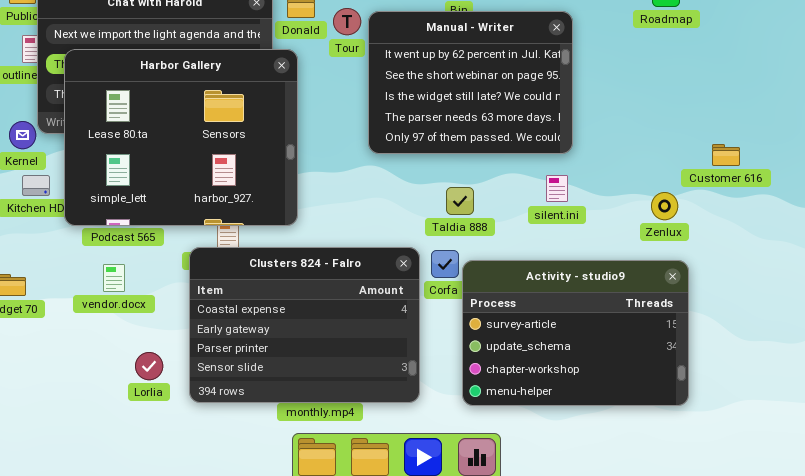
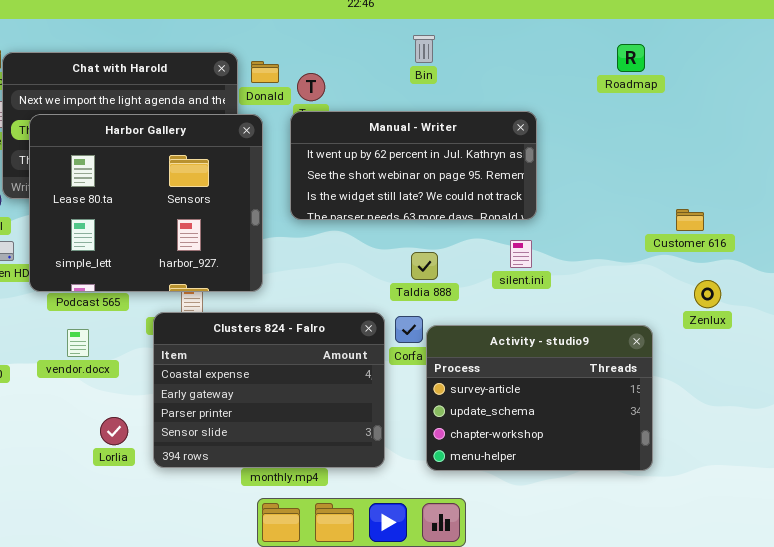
Manual - Writer: [368,11,573,154] -> [290,111,537,220], resized
Zenlux: [651,192,678,220] -> [694,280,721,308], moved

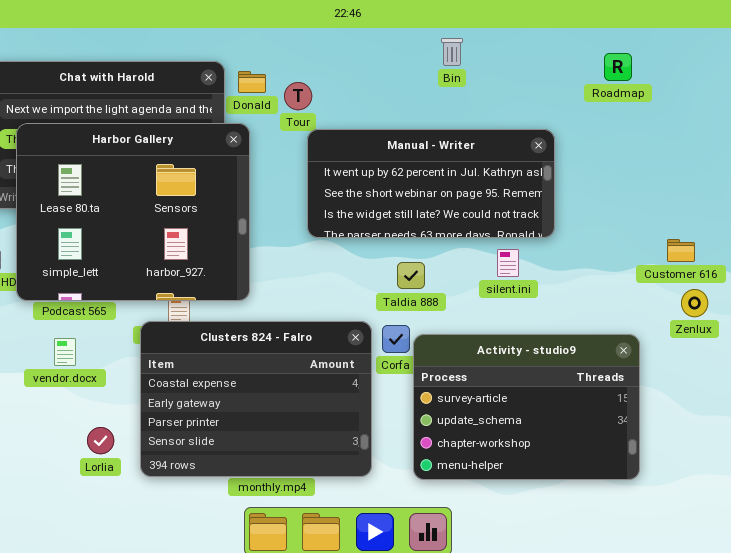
Bin: [413,35,435,63] -> [441,38,463,66], moved
Manual - Writer: [290,111,537,220] -> [307,129,555,238], moved
Customer 616: [676,209,704,231] -> [667,239,695,262], moved

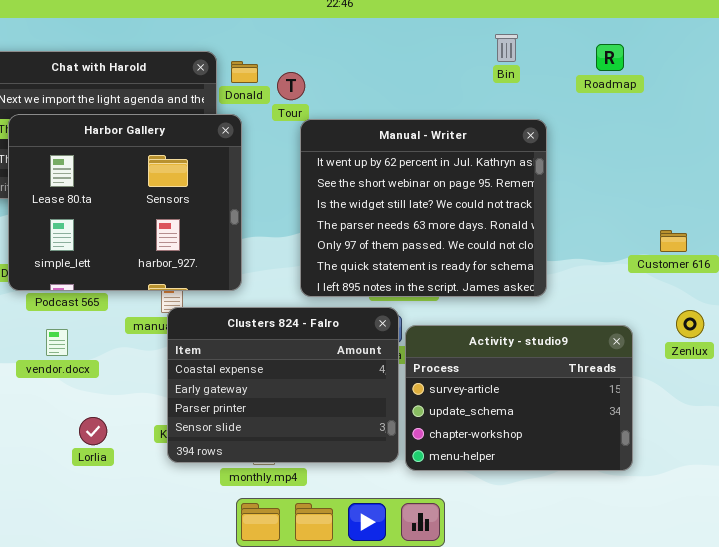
Bin: [441,38,463,66] -> [495,34,518,62], moved
Manual - Writer: [307,129,555,238] -> [300,119,547,297], resized
Zenlux: [681,289,708,317] -> [676,310,704,338], moved
Clusters 824 - Falro: [140,321,372,477] -> [167,307,399,463], moved

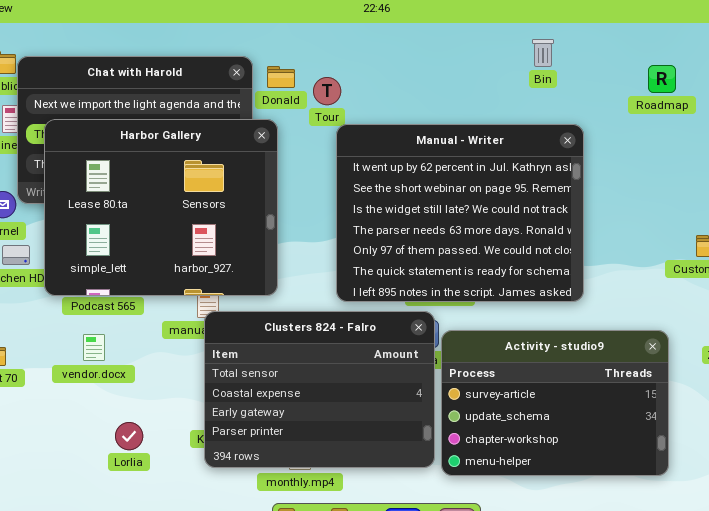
Roadmap: [596,44,624,71] -> [648,65,676,93], moved
Clusters 824 - Falro: [167,307,399,463] -> [204,311,435,468], scrolled up 1 row

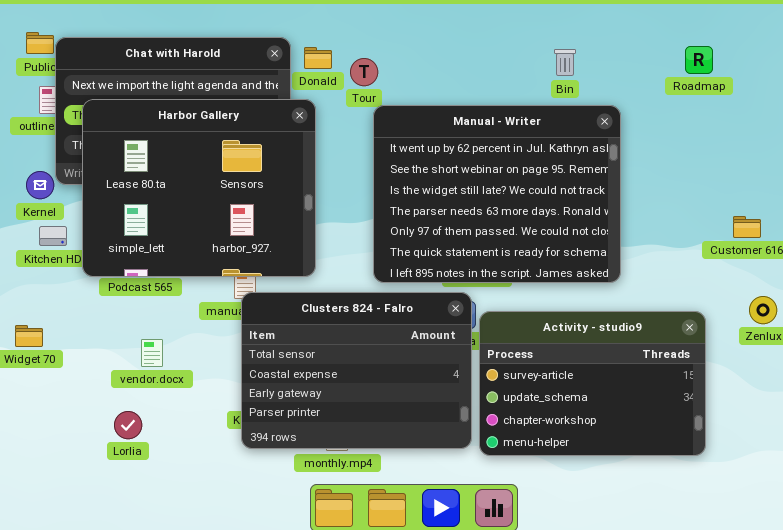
Bin: [532,39,554,67] -> [554,49,576,76], moved
vendor.docx: [83,334,105,361] -> [141,339,163,367], moved
Lorlia: [115,422,143,450] -> [114,411,142,439], moved

